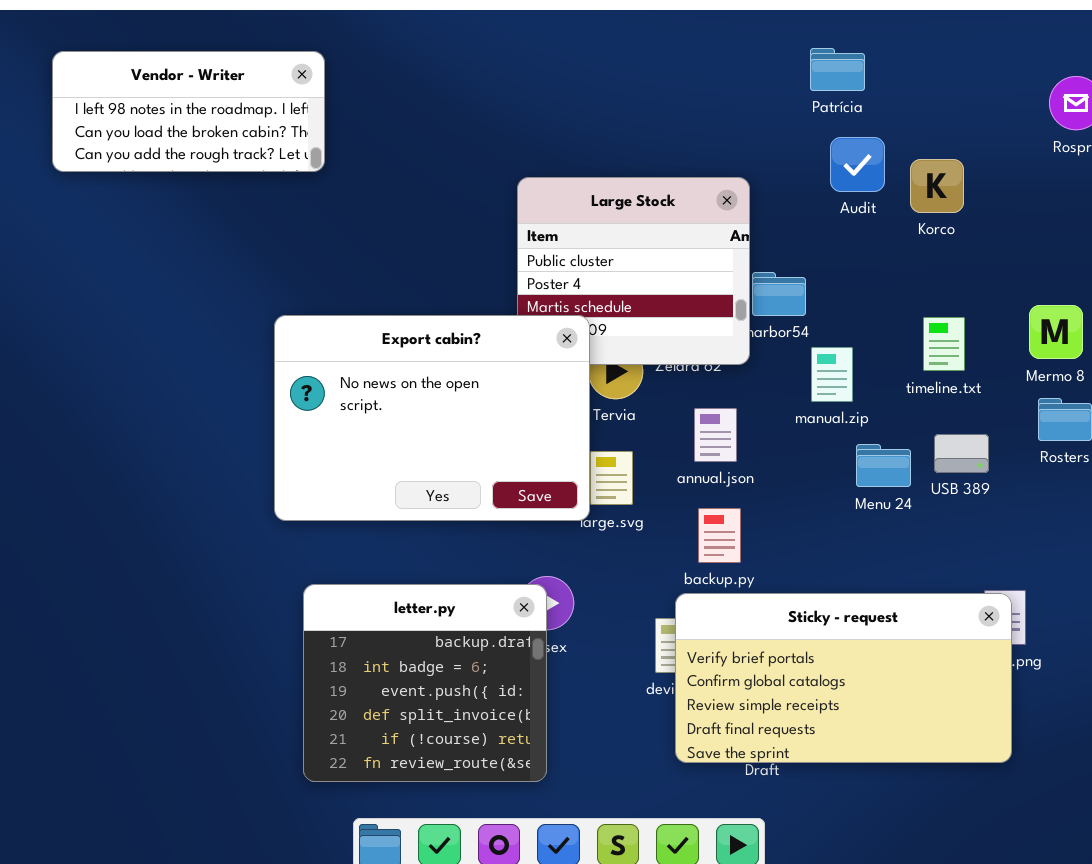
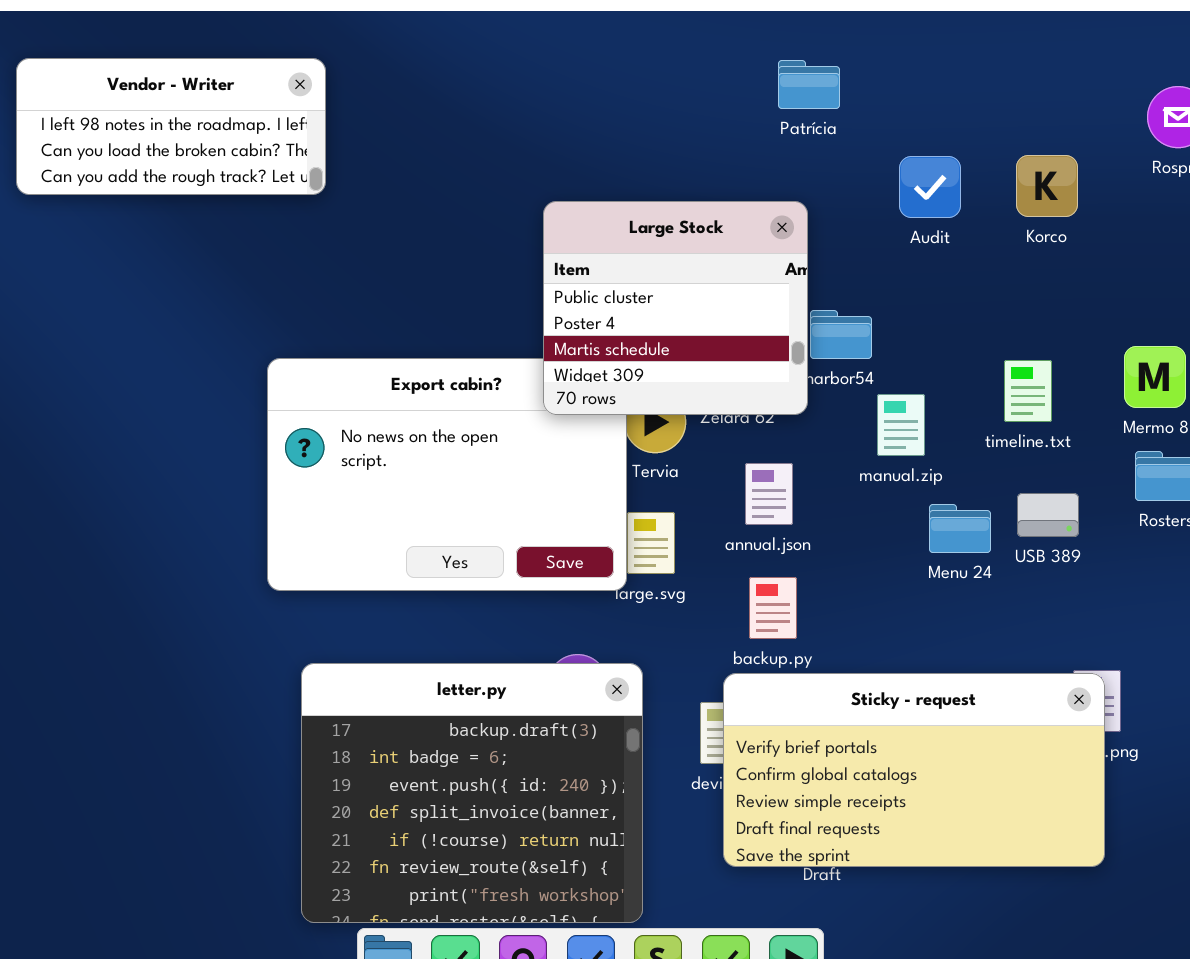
Patrícia: [810,48,865,91] -> [778,60,840,109], moved
Korco: [910,159,964,213] -> [1016,155,1078,217], moved
Large Stock: [517,177,750,365] -> [543,201,808,415], raised
letter.py: [303,584,547,782] -> [301,663,643,923], resized

